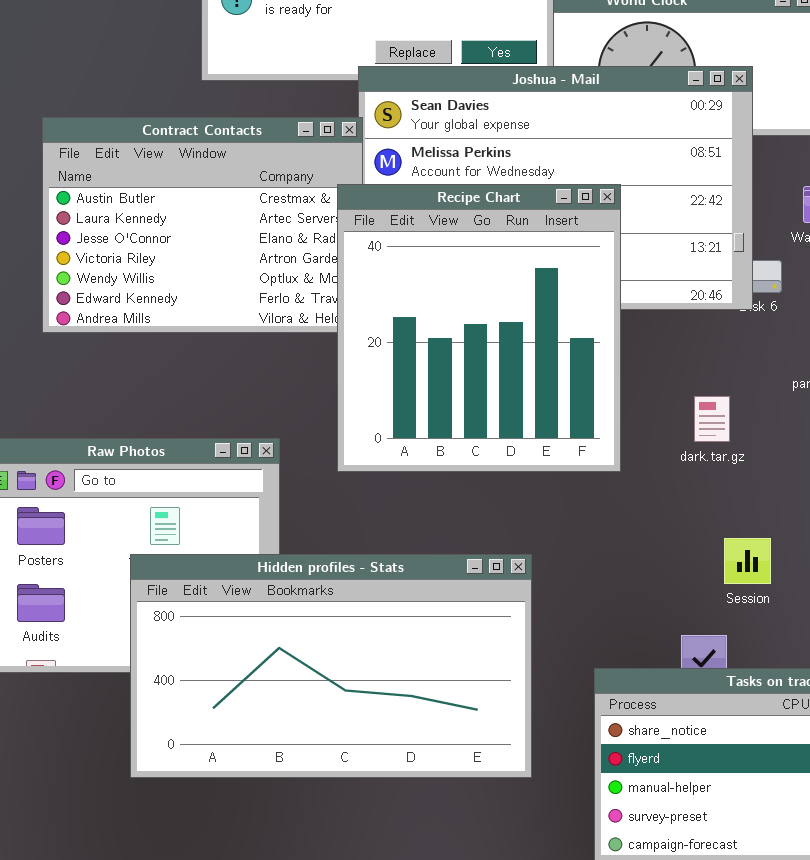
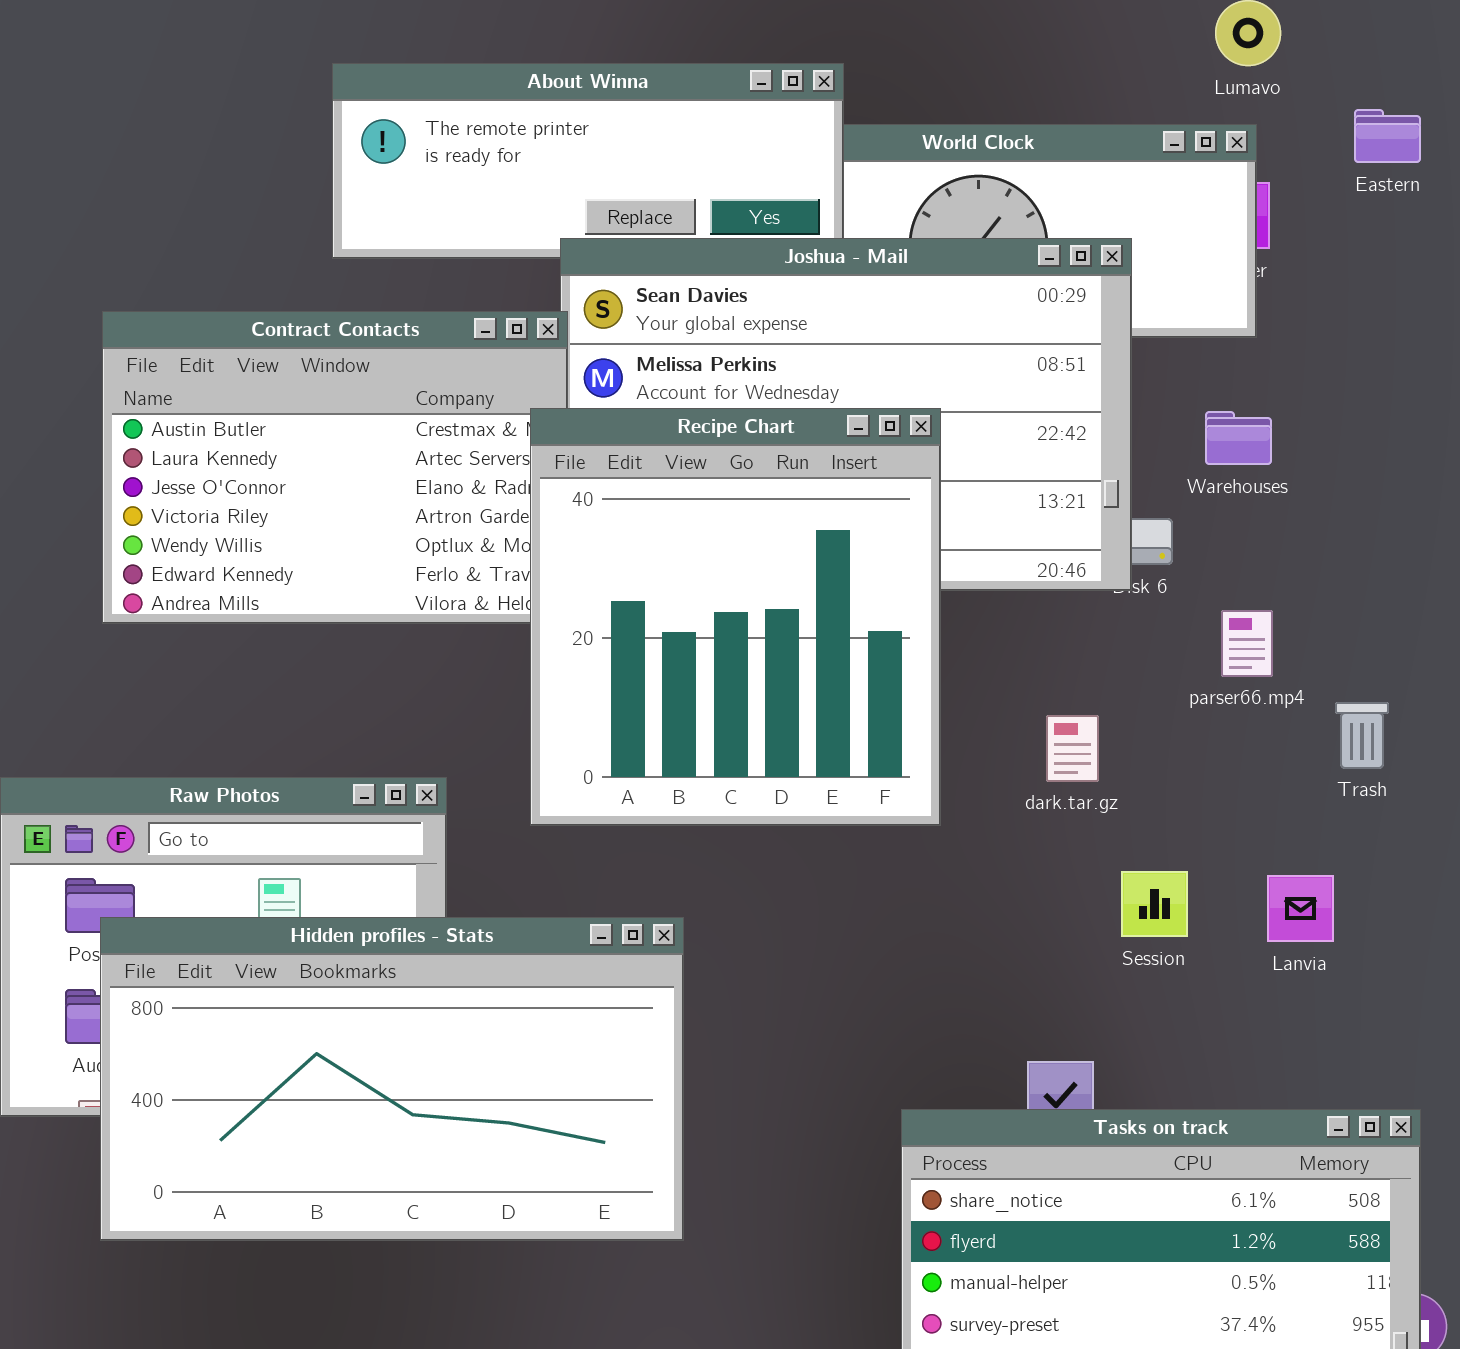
Session: [724,538,771,584] -> [1121,871,1188,937], moved
Hidden profiles - Stats: [130,554,532,778] -> [100,917,684,1241], moved

